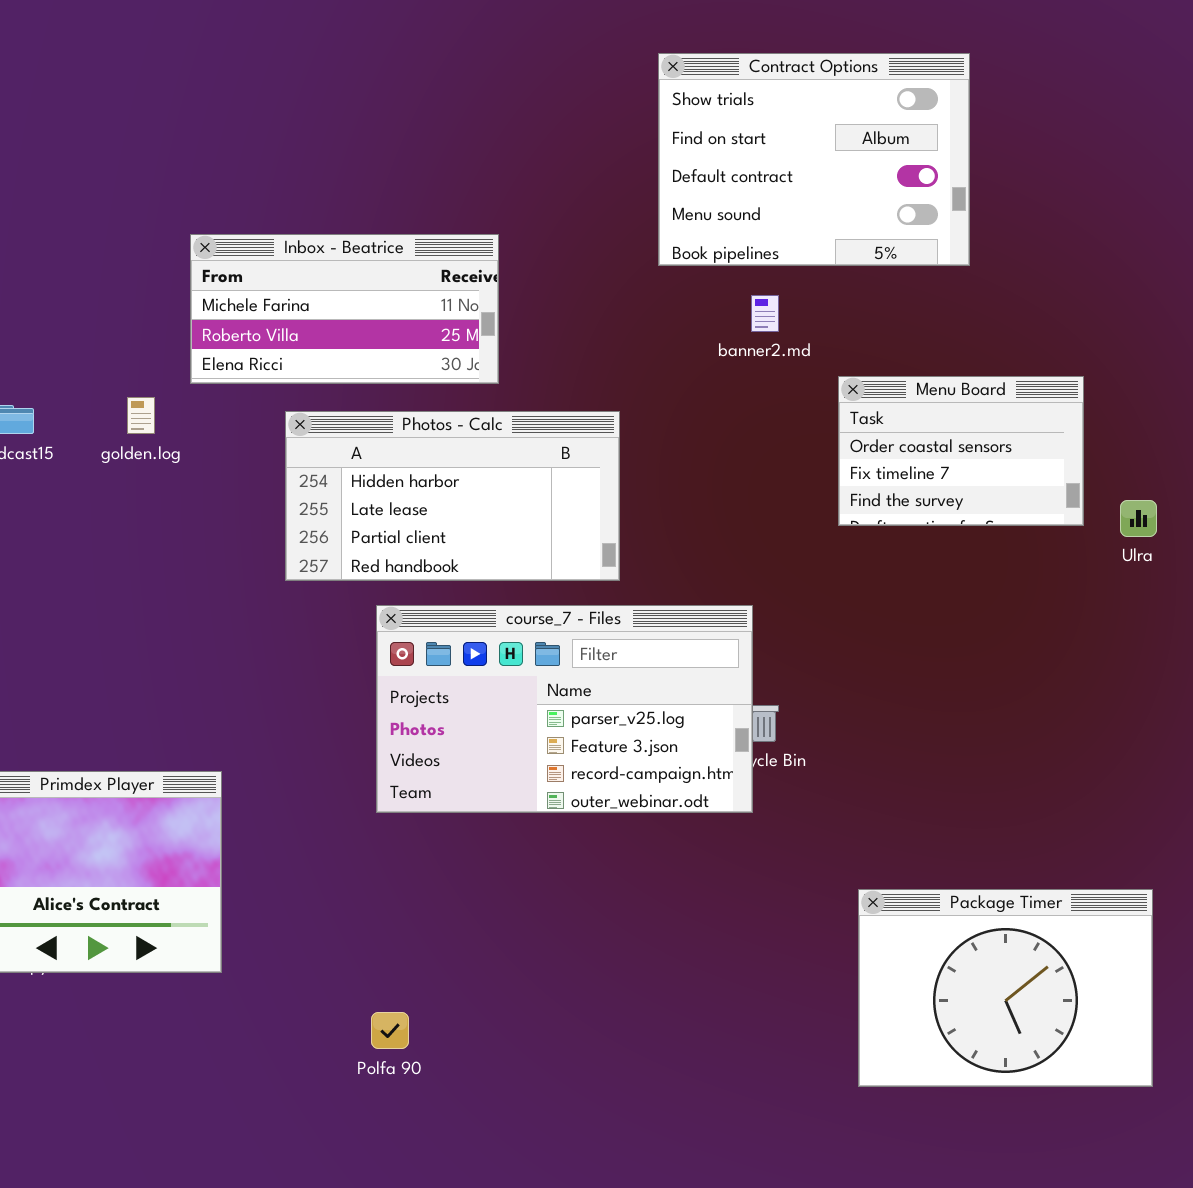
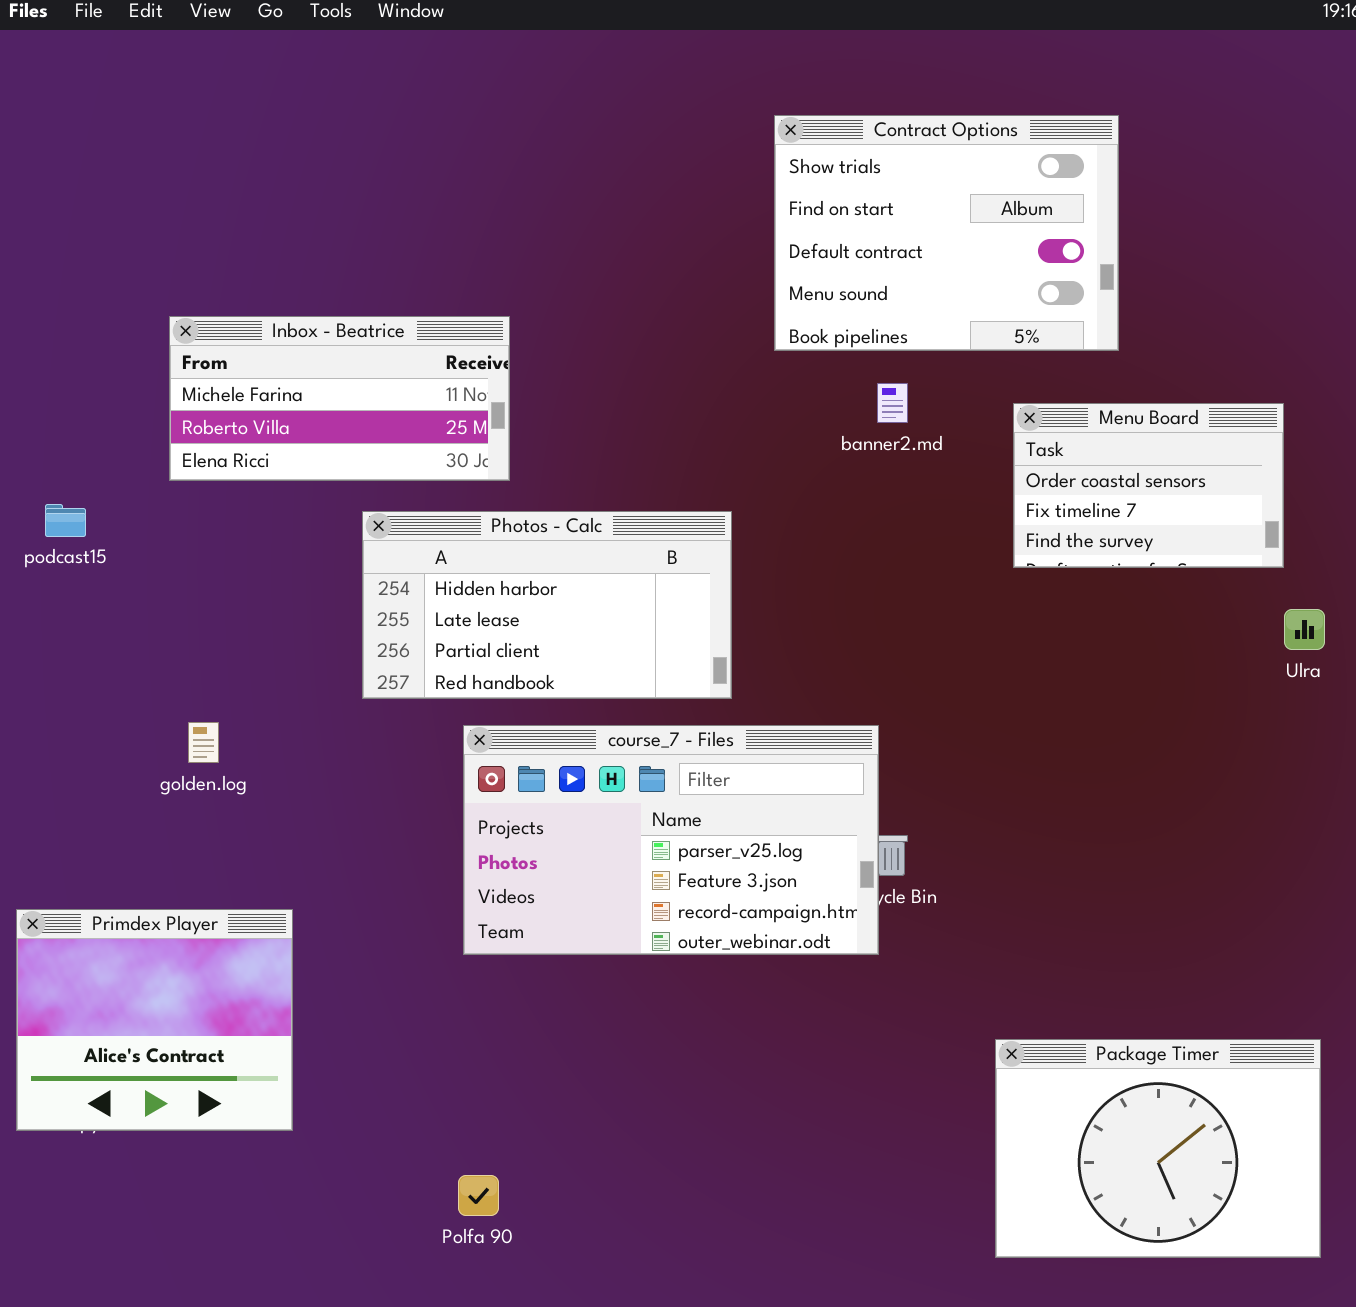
Inbox - Beatrice: [190,234,499,384] -> [169,316,510,481], moved
Menu Board: [838,376,1084,526] -> [1013,403,1284,568], moved
golden.log: [127,397,155,434] -> [188,722,219,763], moved

